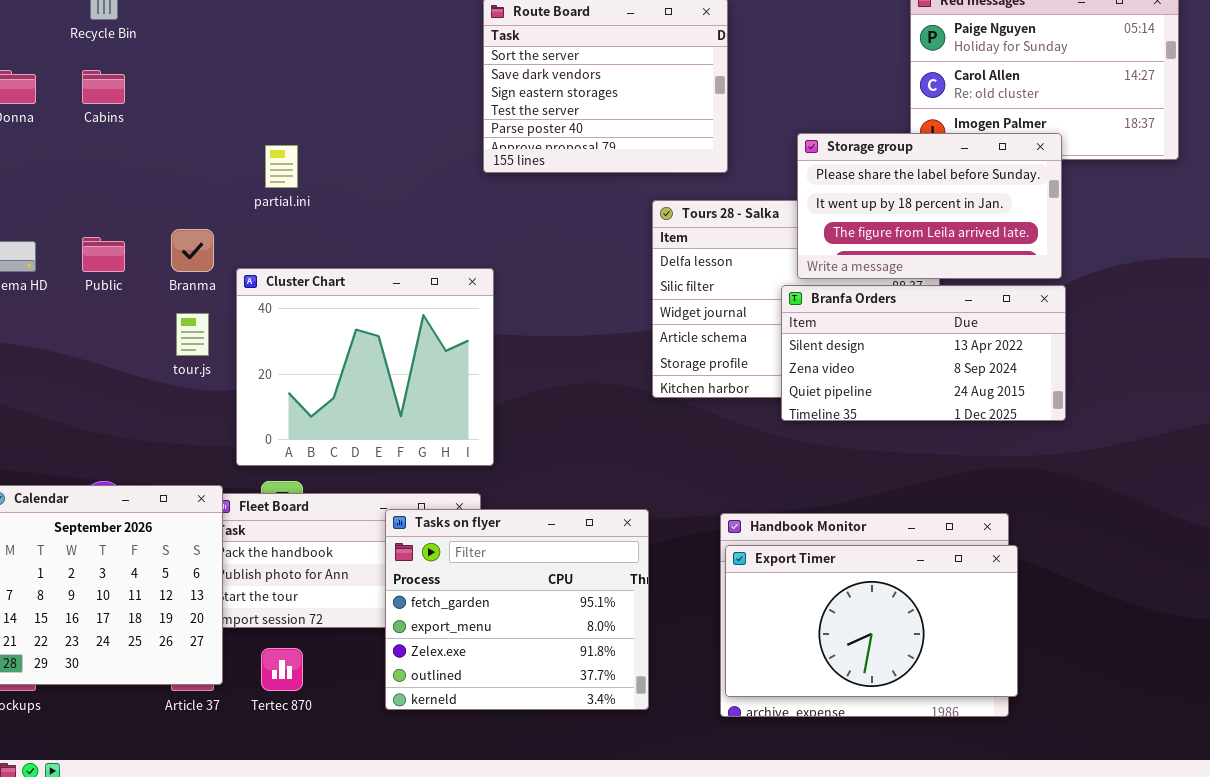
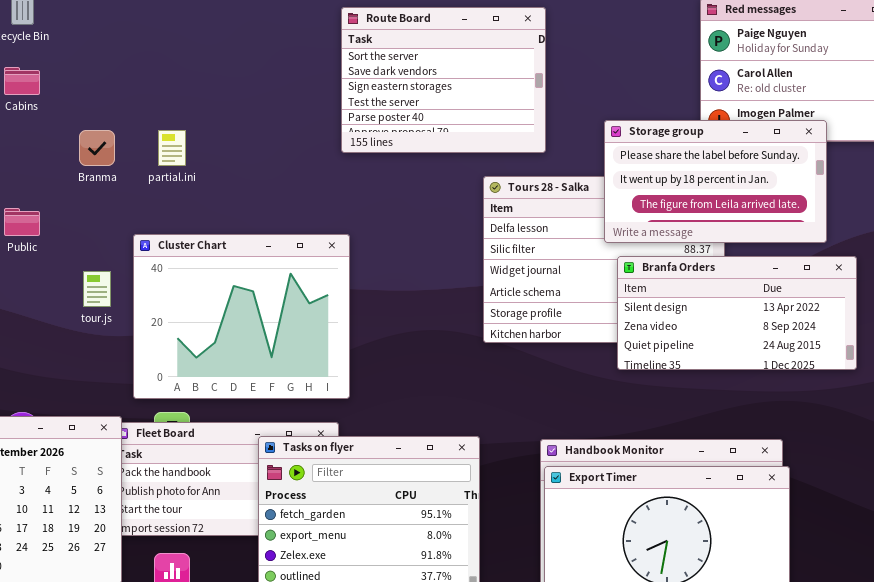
Branma: [171,229,214,272] -> [79,130,115,166], moved
Branfa Orders: [781,285,1066,421] -> [617,256,857,370], moved

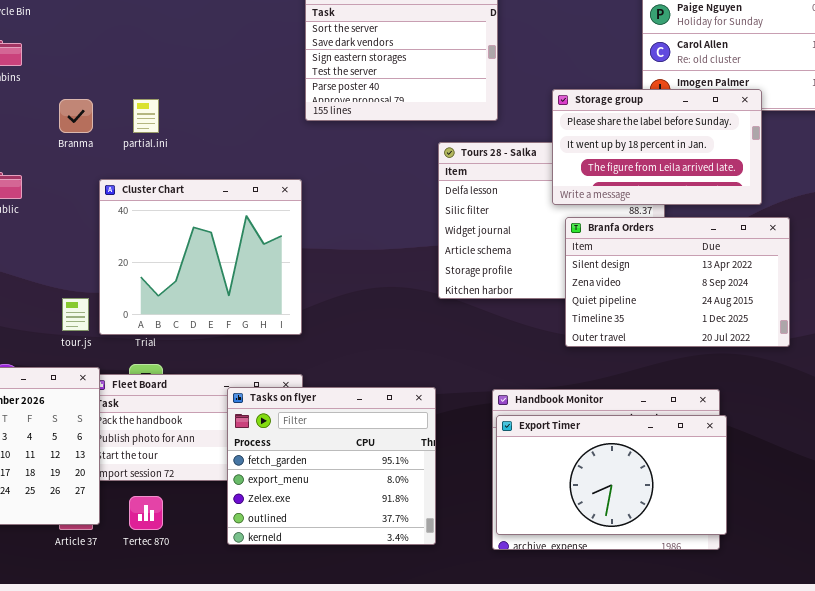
Cluster Chart: [133,234,350,399] -> [99,179,302,335], moved
Branfa Orders: [617,256,857,370] -> [565,217,790,347], resized
tour.js: [83,271,111,307] -> [62,298,89,331], moved

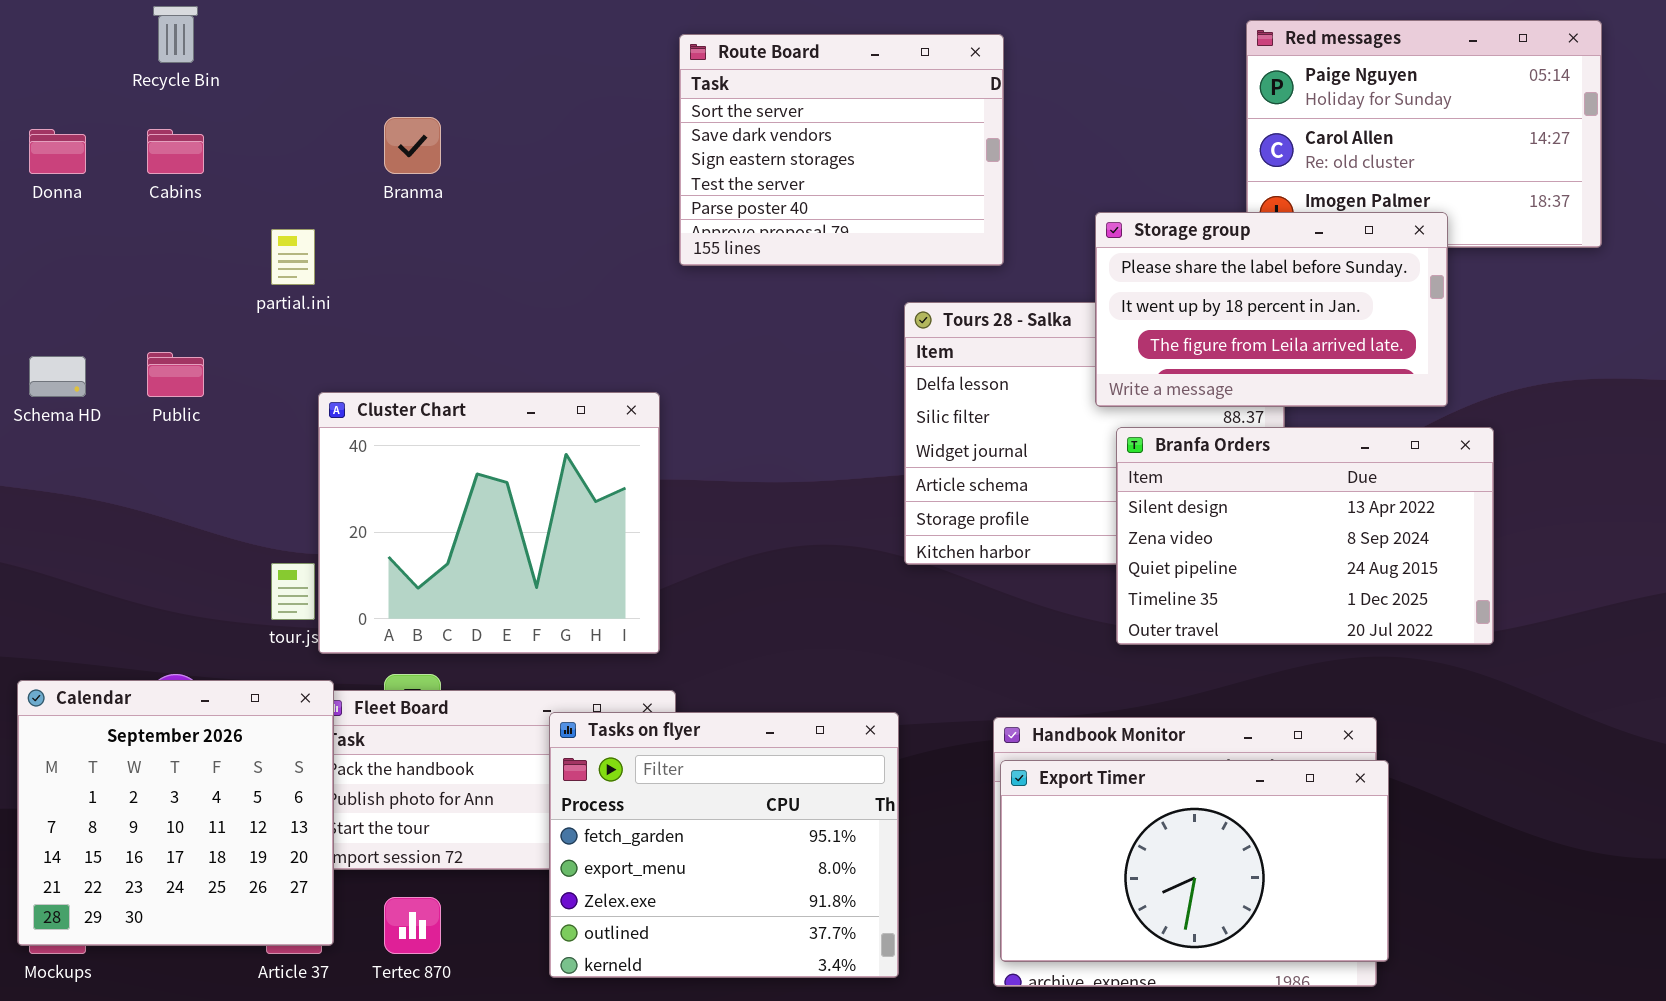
Branma: [59,99,93,133] -> [384,117,441,174], moved
partial.ini: [133,99,159,133] -> [271,229,315,285], moved
Cluster Chart: [99,179,302,335] -> [318,392,660,654], moved

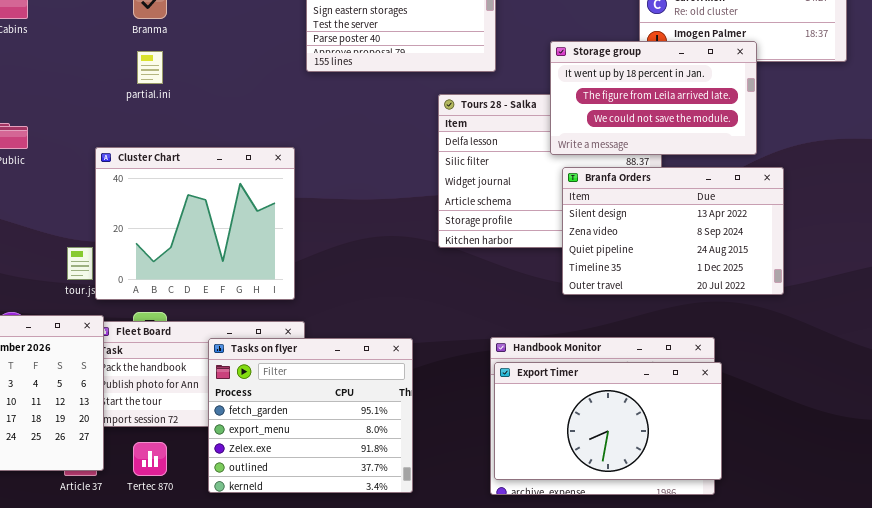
Storage group: [1095,212,1448,407] -> [550,41,757,155], scrolled down 1 row
partial.ini: [271,229,315,285] -> [137,51,163,84], moved
Tasks on flyer: [549,712,899,978] -> [208,338,413,493], moved

